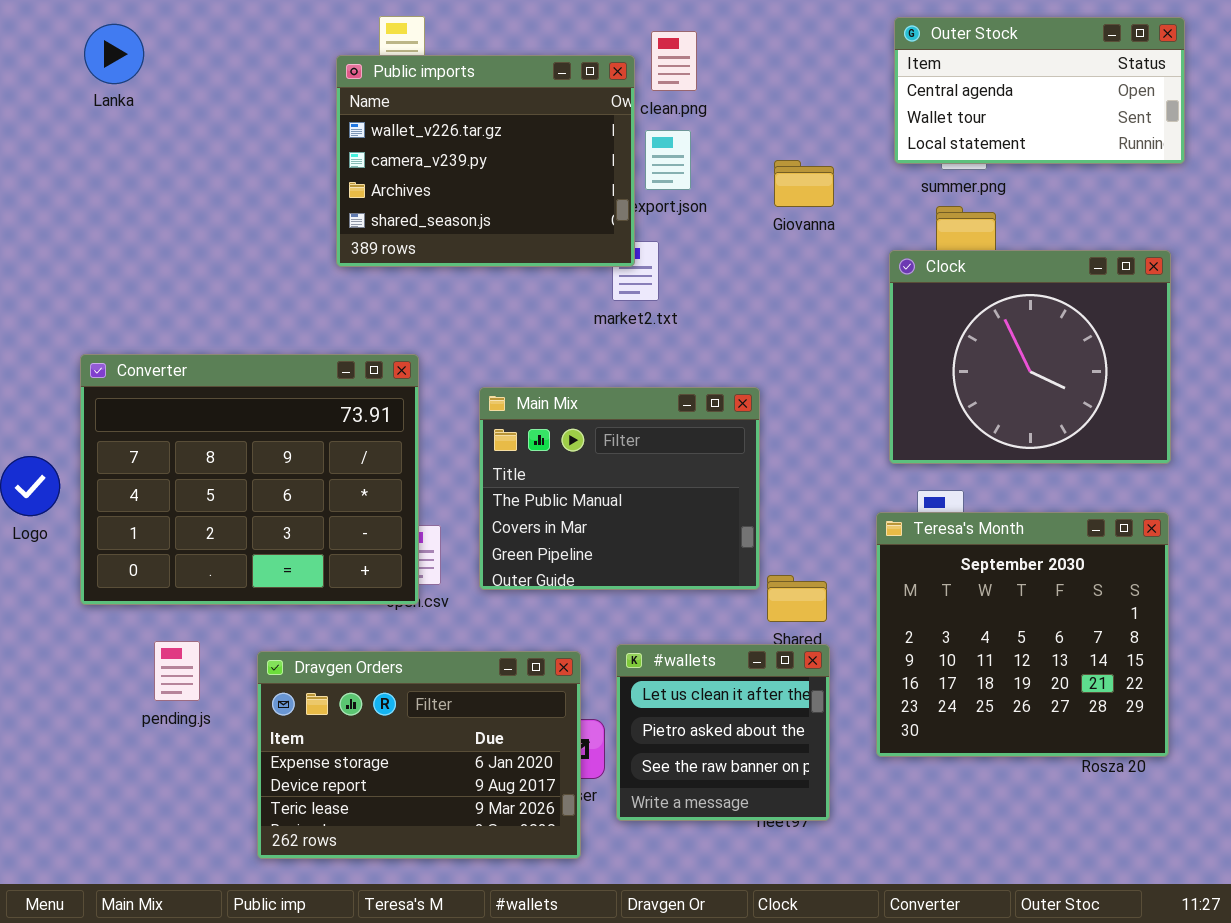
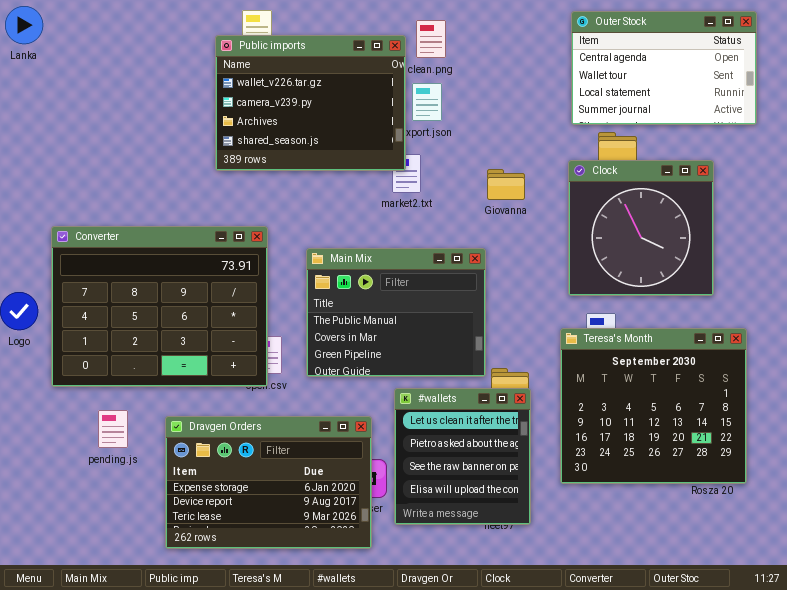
Outer Stock: [894,17,1185,164] -> [571,11,757,125], resized
Lanka: [84,24,144,84] -> [5,6,43,44], moved
Giovanna: [774,160,834,207] -> [487,169,525,200], moved
Clock: [889,250,1171,464] -> [568,160,714,296], resized
#wallets: [616,644,830,821] -> [394,388,531,525], resized

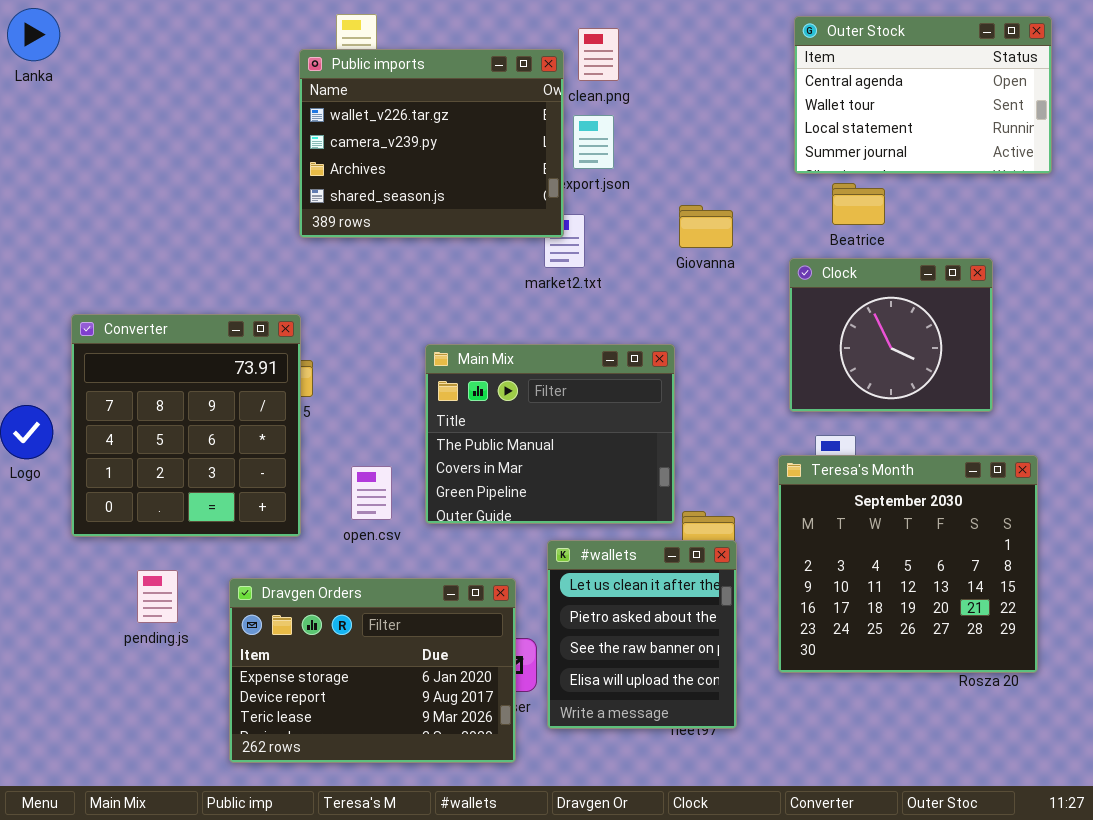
Clock: [568,160,714,296] -> [789,258,993,412], resized
Giovanna: [487,169,525,200] -> [679,205,733,248], moved
Converter: [51,226,268,387] -> [71,314,301,537], resized

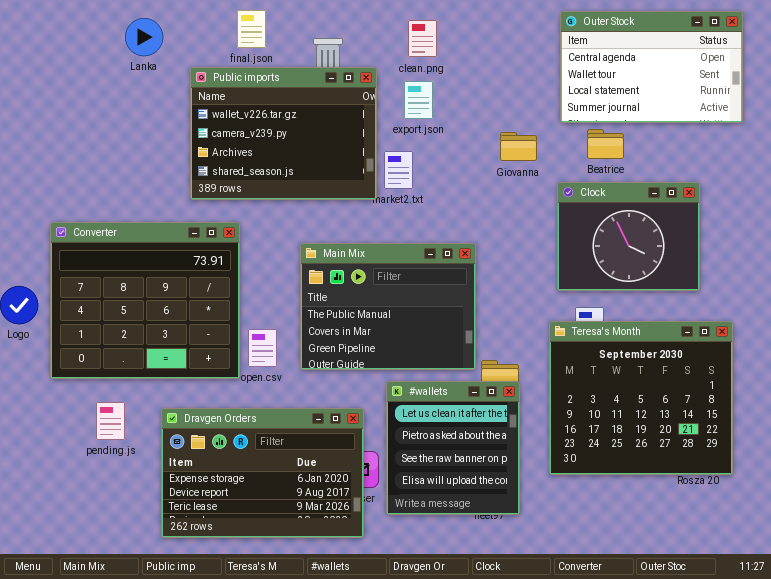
Lanka: [7,8,60,61] -> [125,18,163,56], moved
Public imports: [299,49,564,238] -> [190,67,377,200], moved
Giovanna: [679,205,733,248] -> [500,132,537,161], moved
Converter: [71,314,301,537] -> [50,222,240,379], resized

